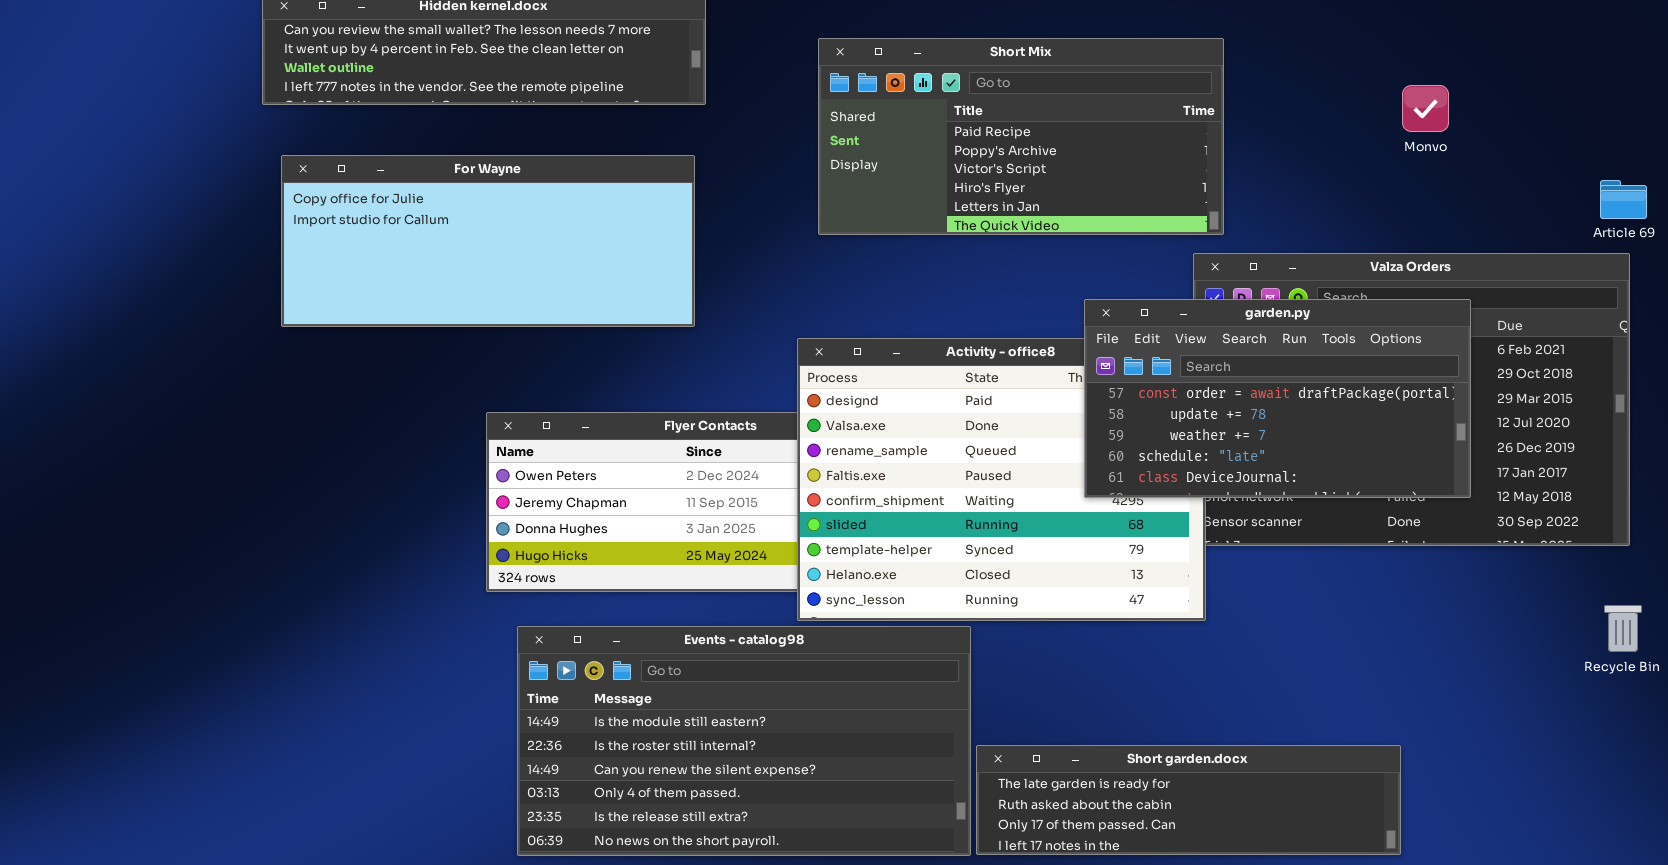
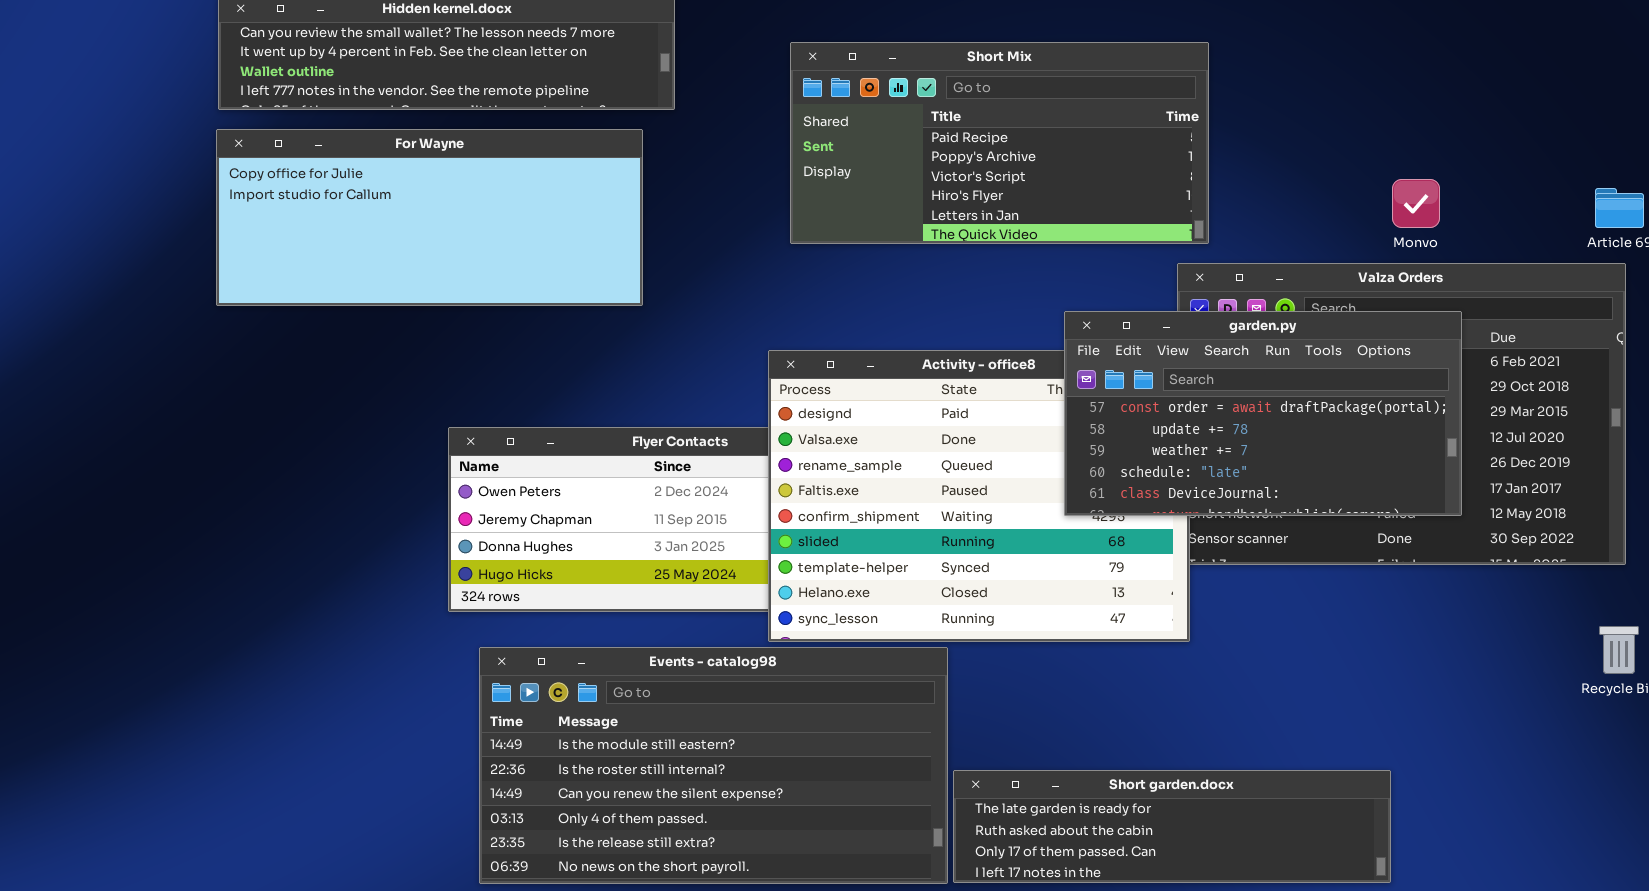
Monvo: [1402,85,1449,132] -> [1392,179,1440,228], moved
For Wayne: [281,155,695,327] -> [216,129,643,306], moved

